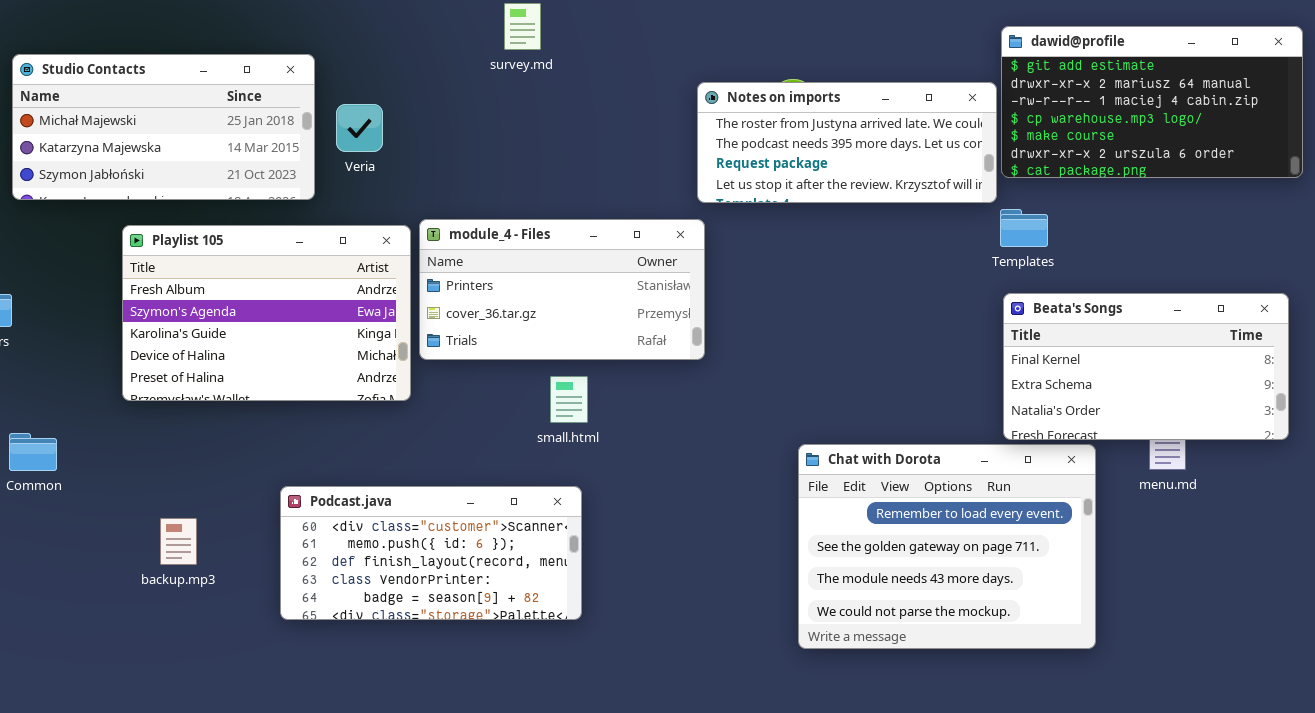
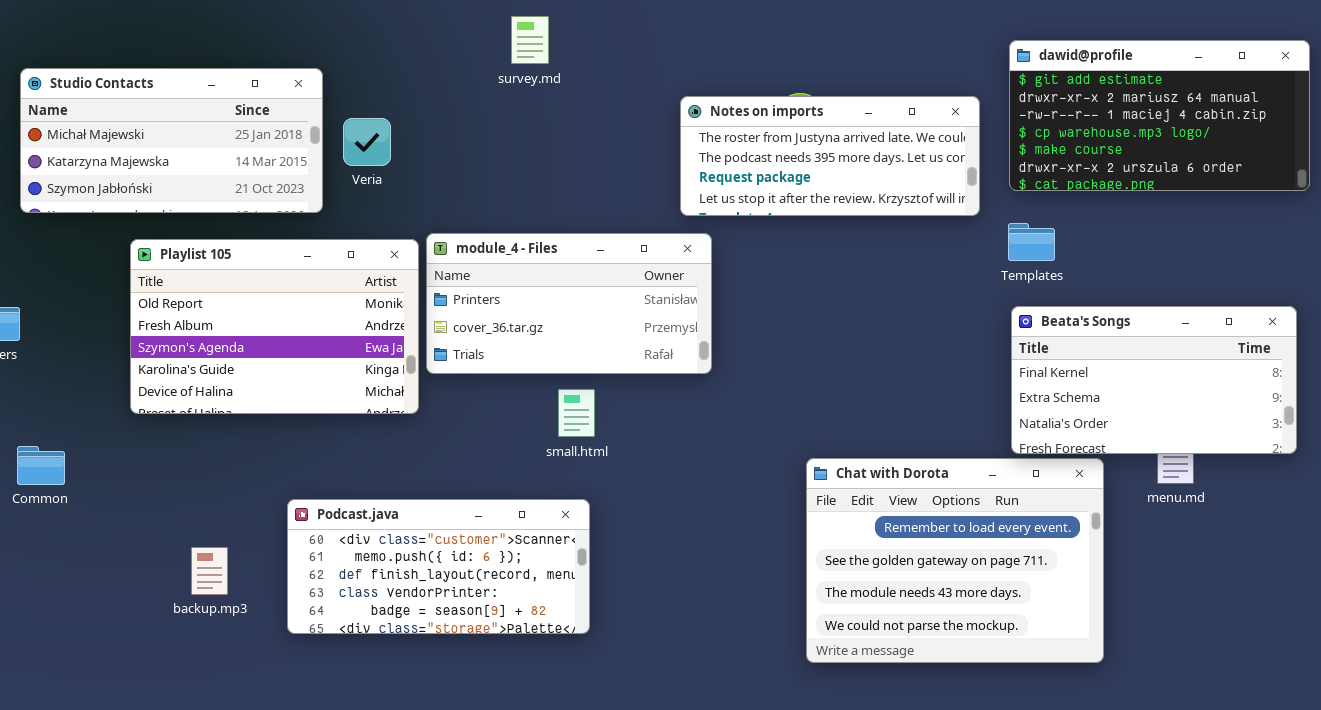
Notes on imports: [697,82,997,203] -> [680,96,980,216], moved
Playlist 105: [122,225,411,401] -> [130,239,419,414], scrolled up 1 row
backup.mp3: [160,518,197,565] -> [191,547,228,595], moved

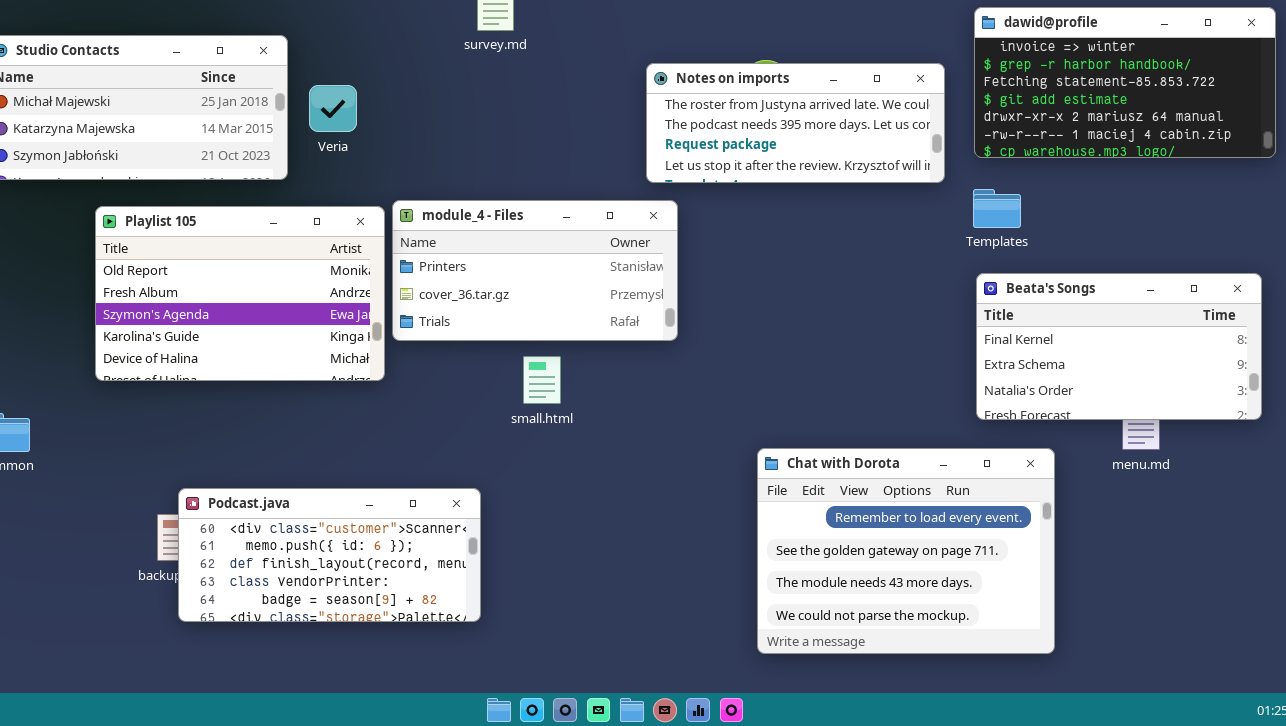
dawid@profile: [1009,40,1310,191] -> [974,7,1276,158], scrolled up 3 rows
Chat with Dorota: [806,458,1104,663] -> [757,448,1055,654], moved
Podcast.java: [287,499,590,634] -> [178,488,481,622], moved

